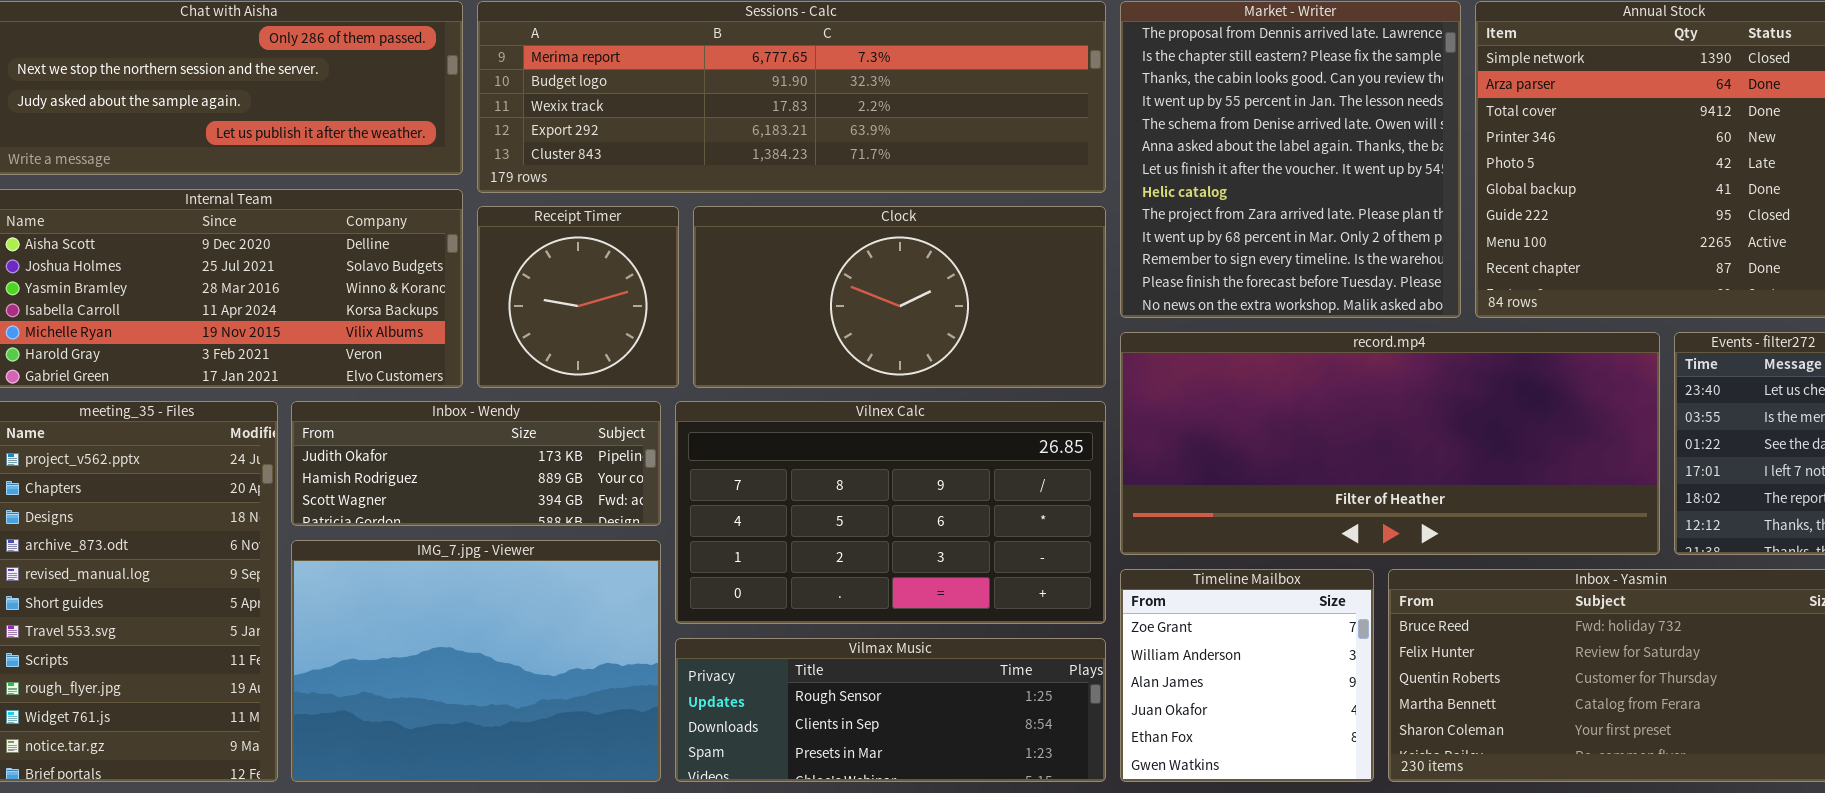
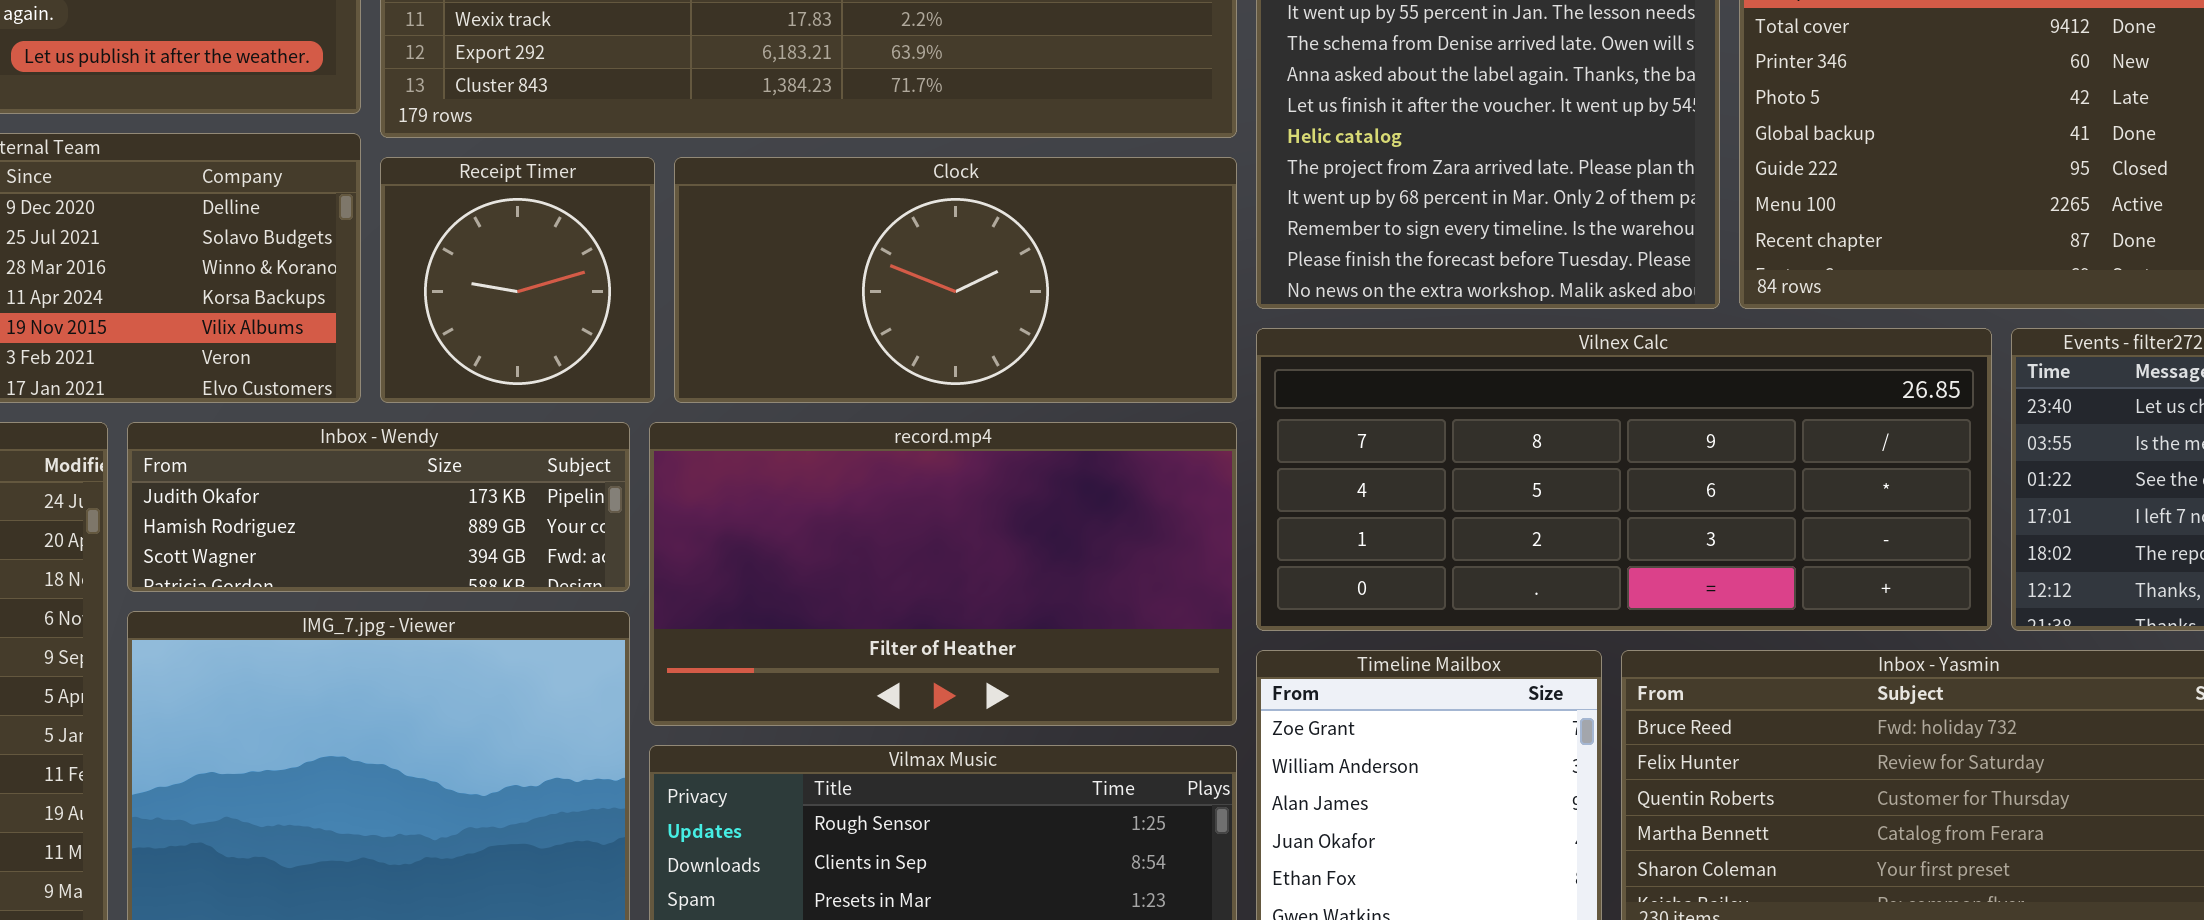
record.mp4: [1120,332,1660,555] -> [649,422,1237,726], moved, resized
Vilnex Calc: [675,401,1106,624] -> [1256,328,1992,631], moved, resized

